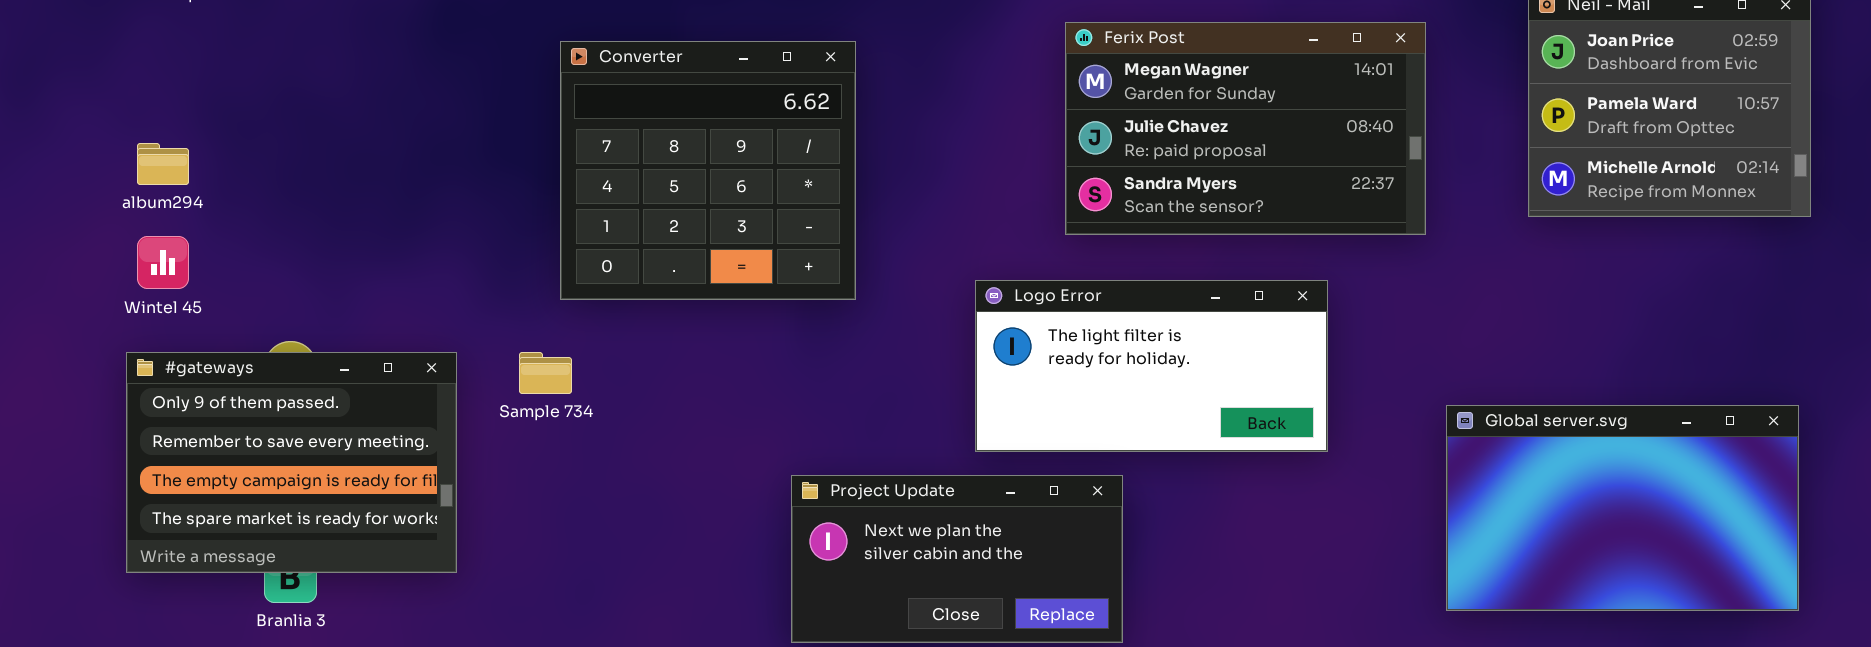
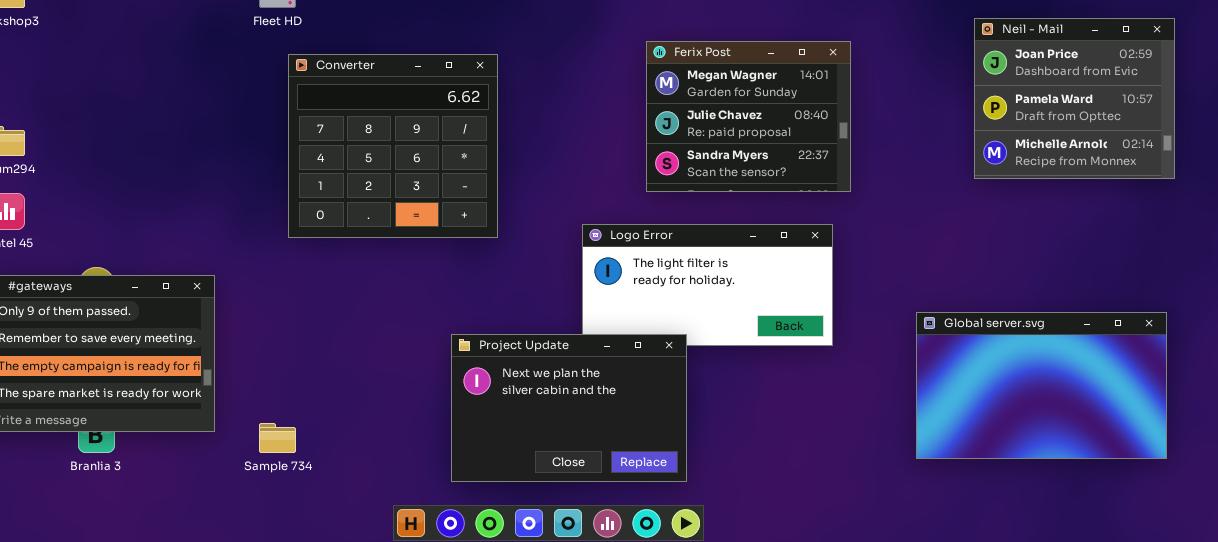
Ferix Post: [1065,22,1426,235] -> [646,41,851,192], resized
Sample 734: [519,352,572,394] -> [259,423,296,453], moved
Project Update: [791,475,1123,643] -> [451,334,687,482], resized

